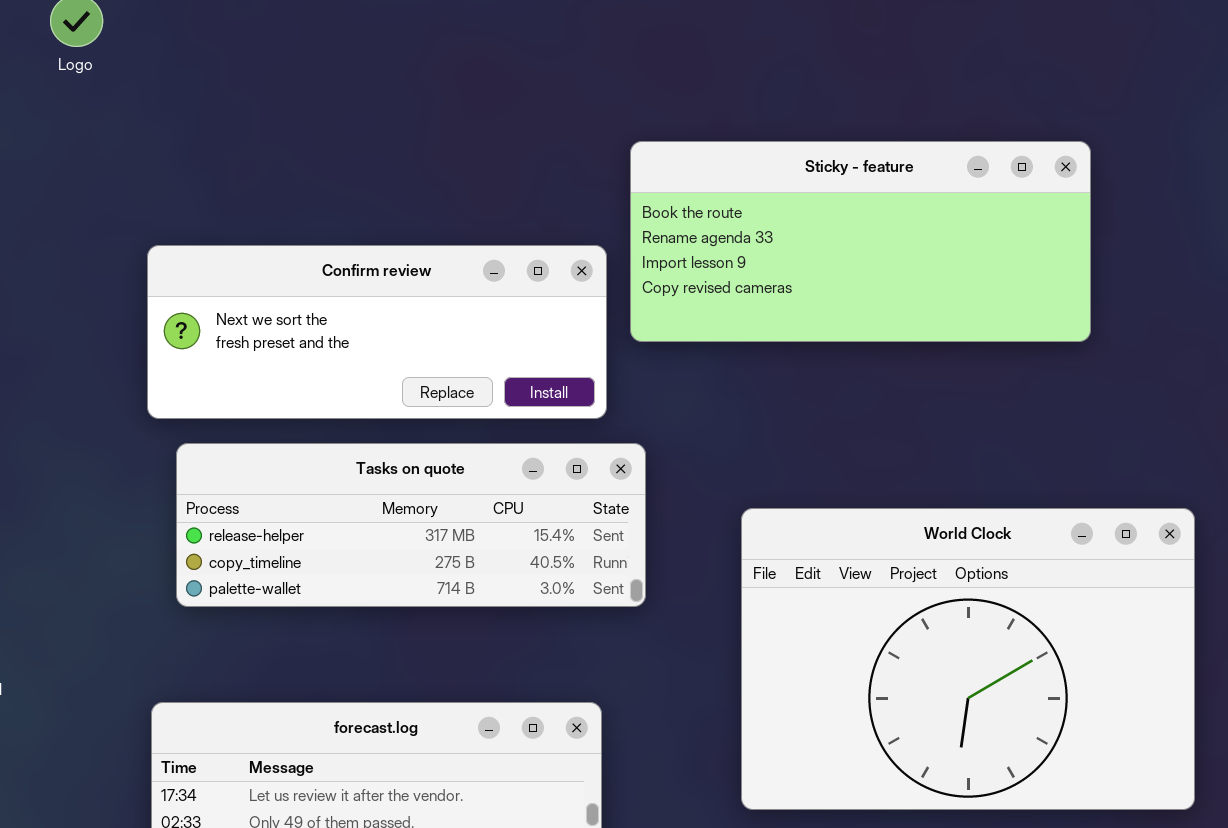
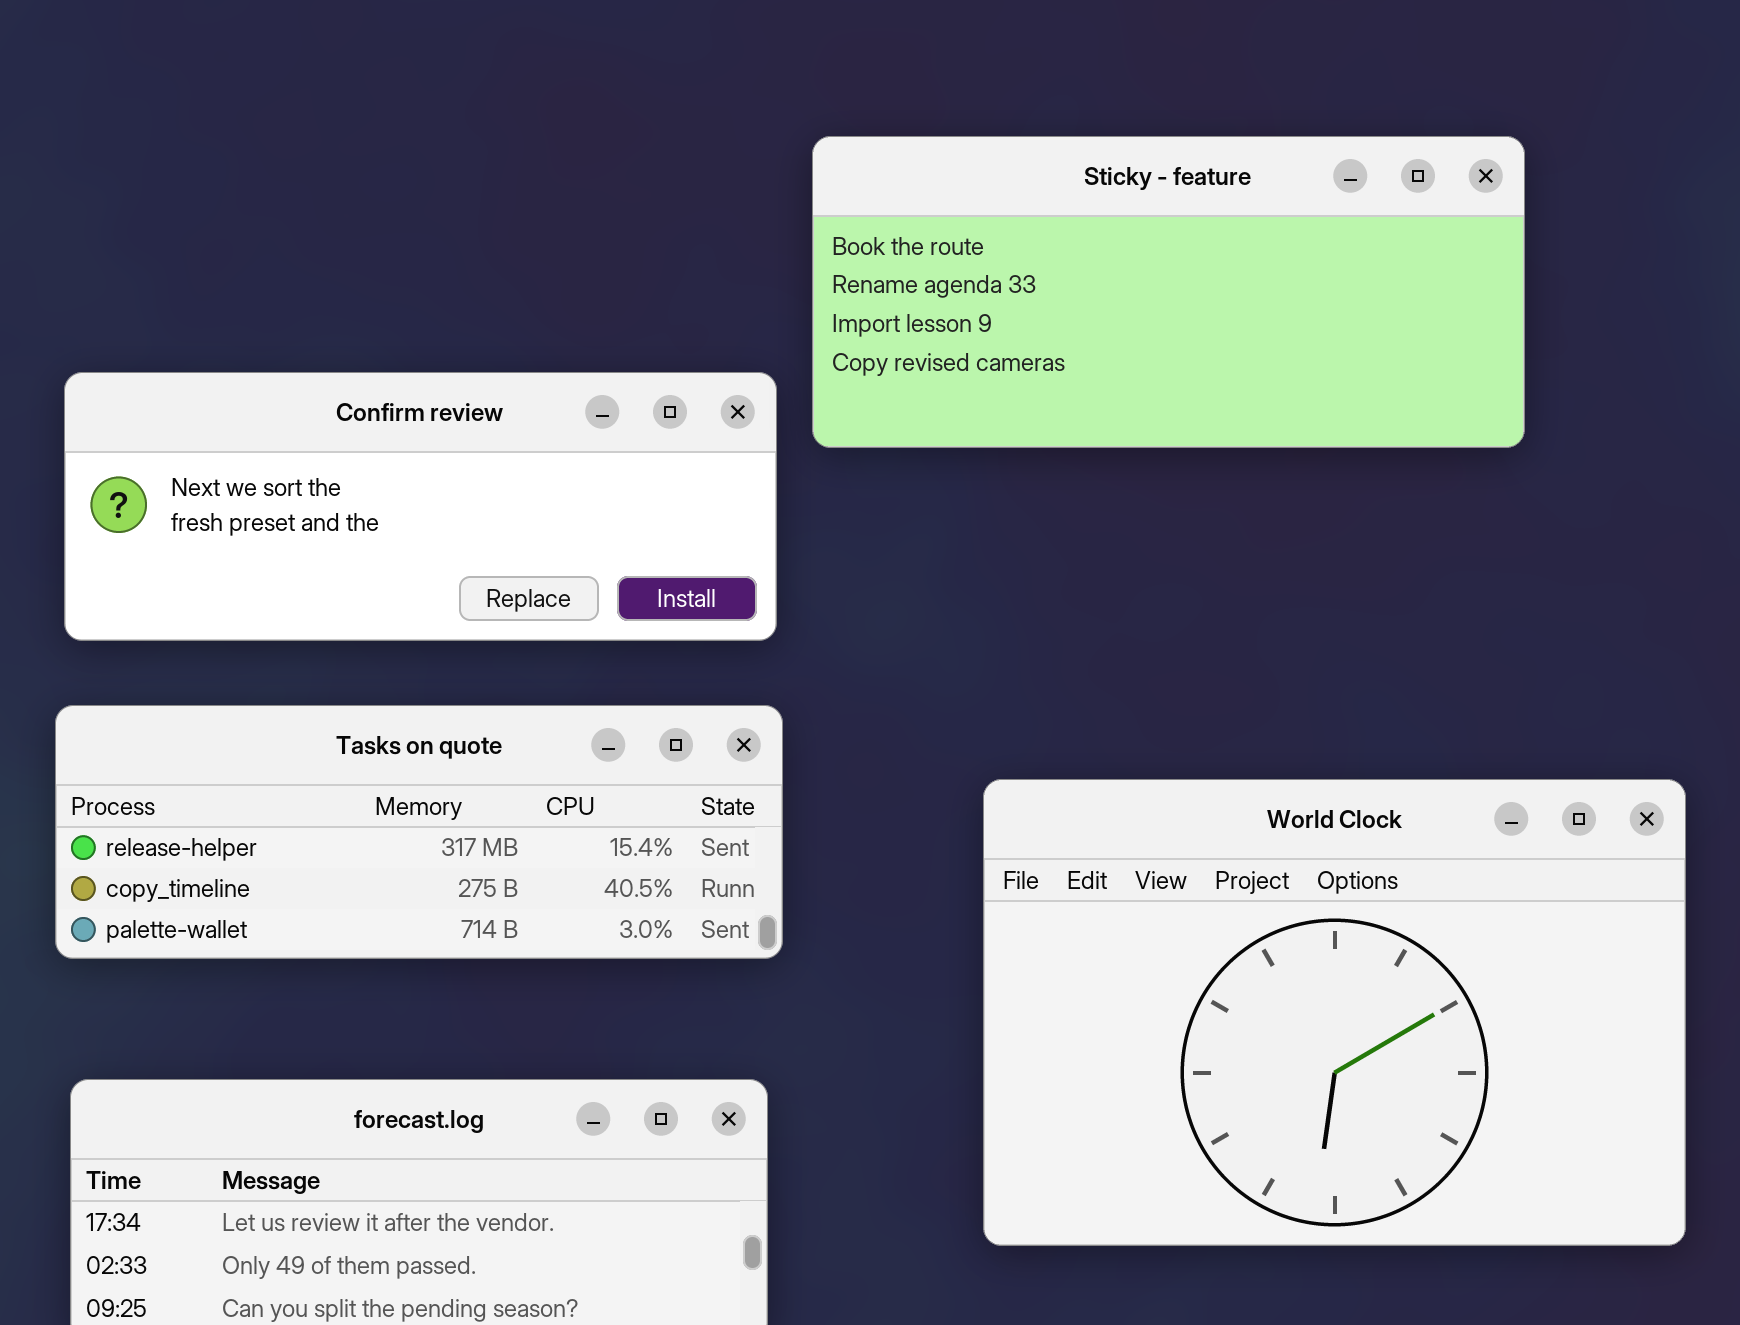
Sticky - feature: [630,141,1091,342] -> [812,136,1525,448], moved
Tasks on quote: [176,443,646,607] -> [55,705,783,959], moved

